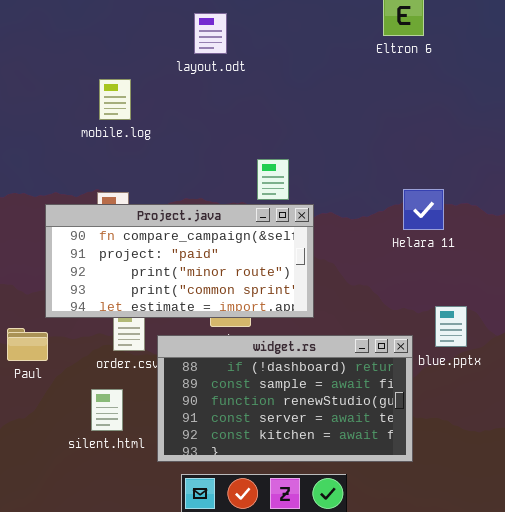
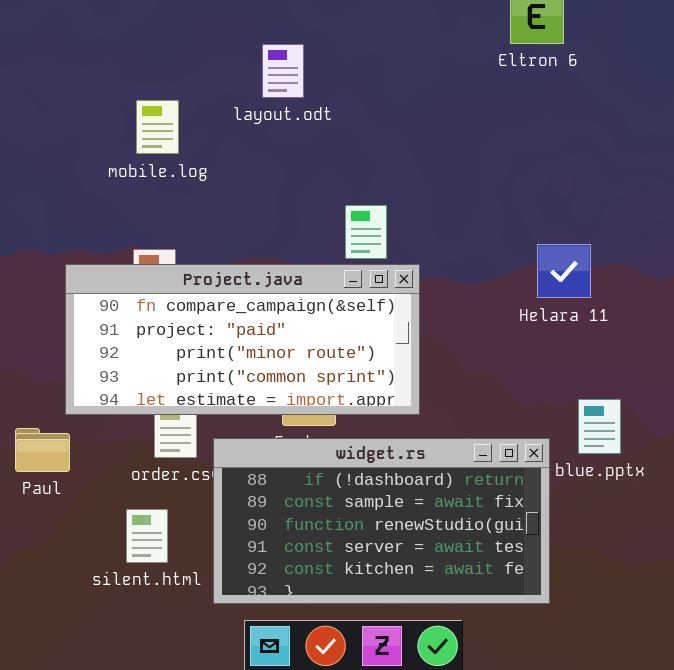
layout.odt: [194,13,227,54] -> [262,44,304,98], moved

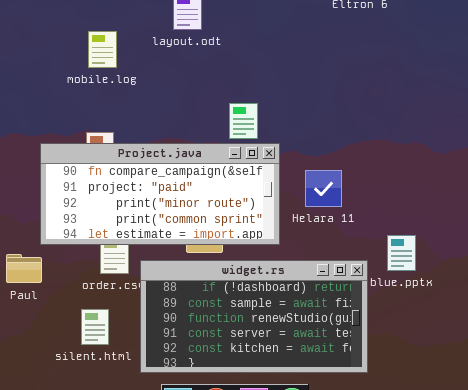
Helara 11: [537,244,591,298] -> [305,170,342,207], moved

